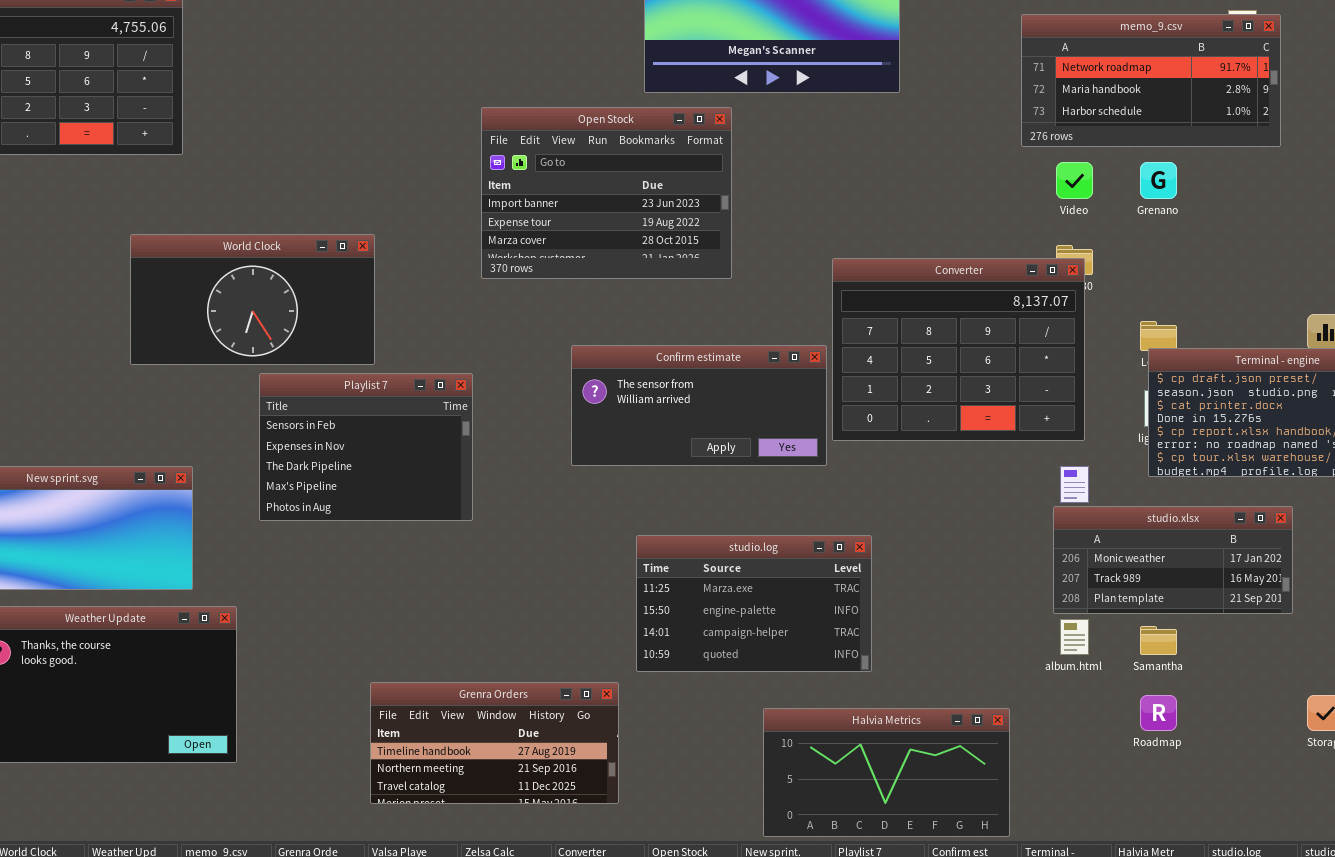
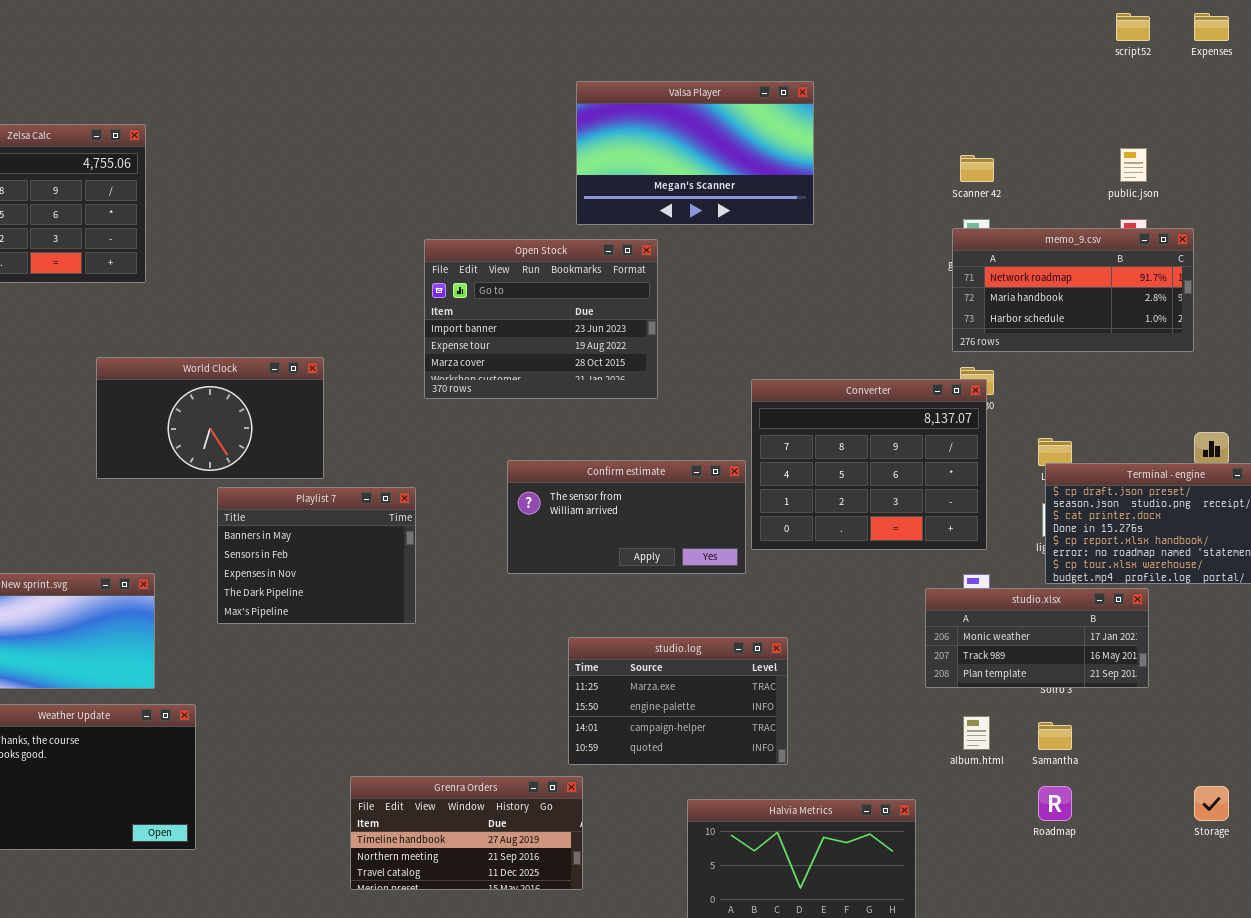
memo_9.csv: [1021,14,1281,147] -> [952,228,1194,352], moved
Playlist 7: [259,373,473,521] -> [217,487,416,624], scrolled up 1 row
studio.xlsx: [1053,506,1293,614] -> [925,588,1149,688], moved
Grenra Orders: [370,682,619,804] -> [350,776,583,890], moved

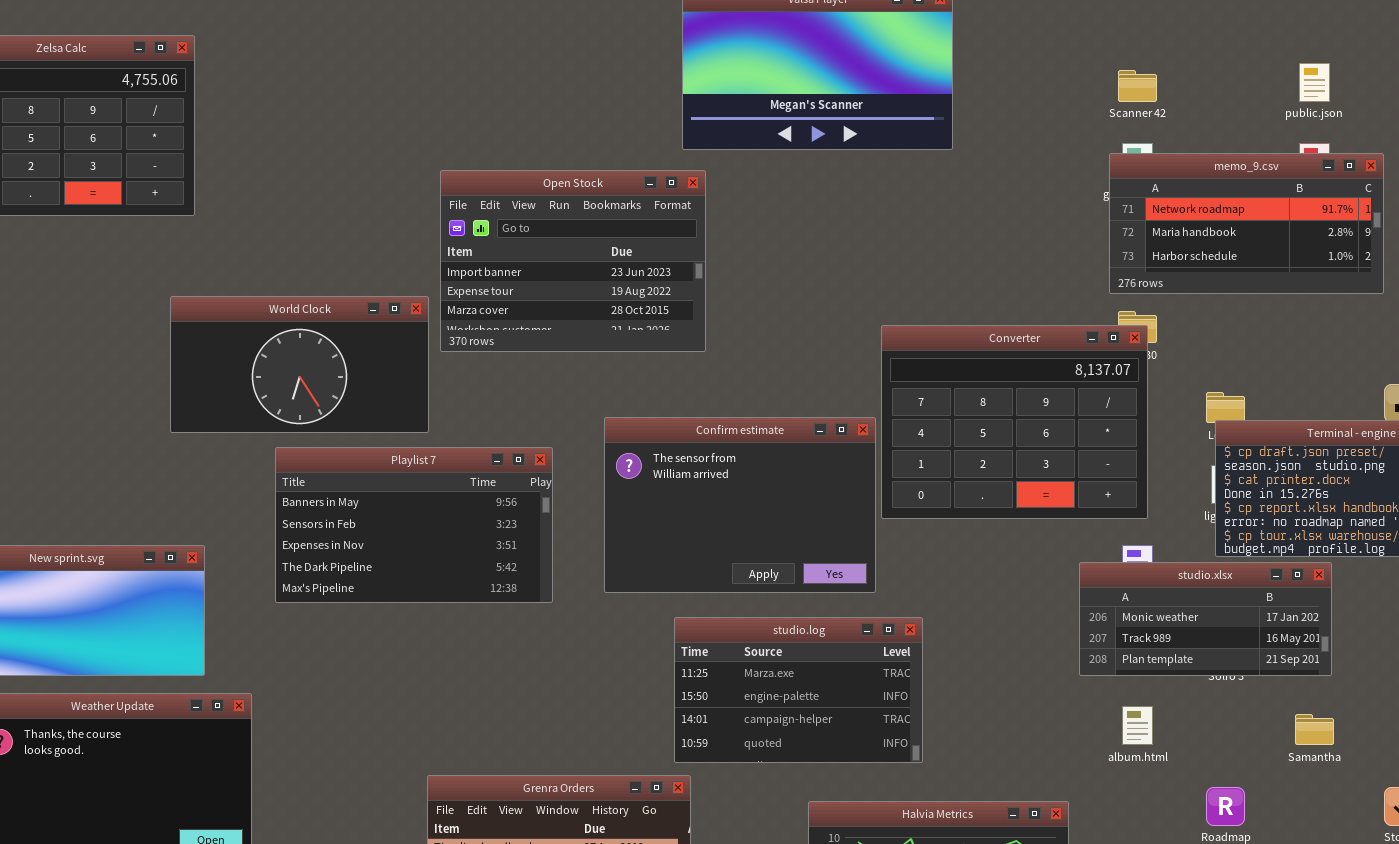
Open Stock: [424,239,658,399] -> [440,170,706,352], moved
World Clock: [96,357,324,479] -> [170,296,429,433], moved
Confirm estimate: [507,460,746,574] -> [604,417,876,593], resized
Playlist 7: [217,487,416,624] -> [275,447,553,603], resized
Samantha: [1038,722,1072,750] -> [1295,714,1334,745], moved

